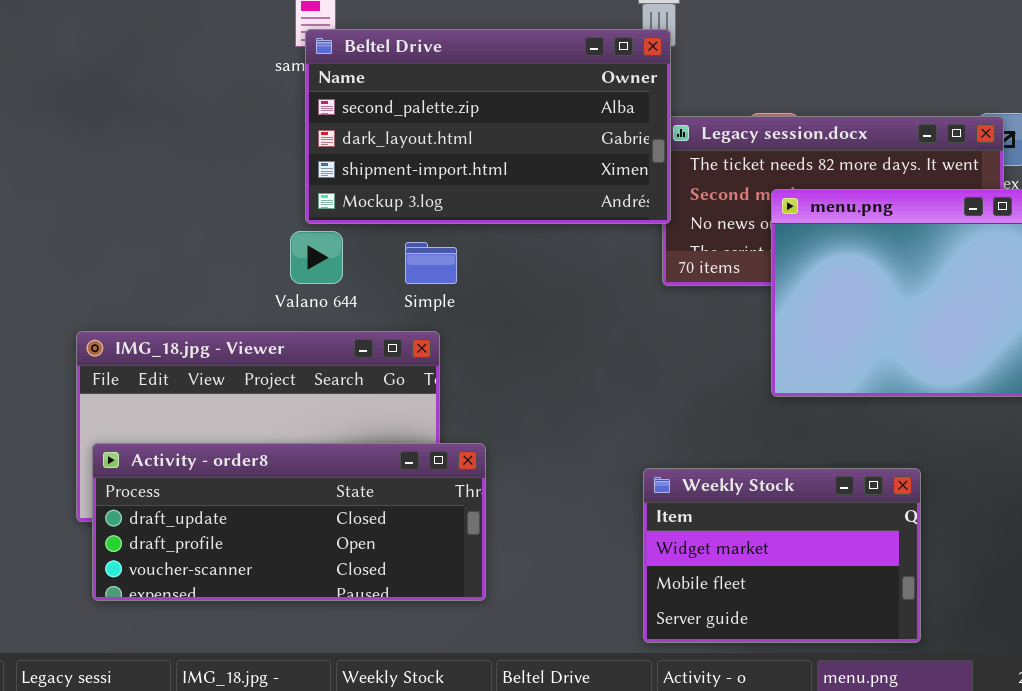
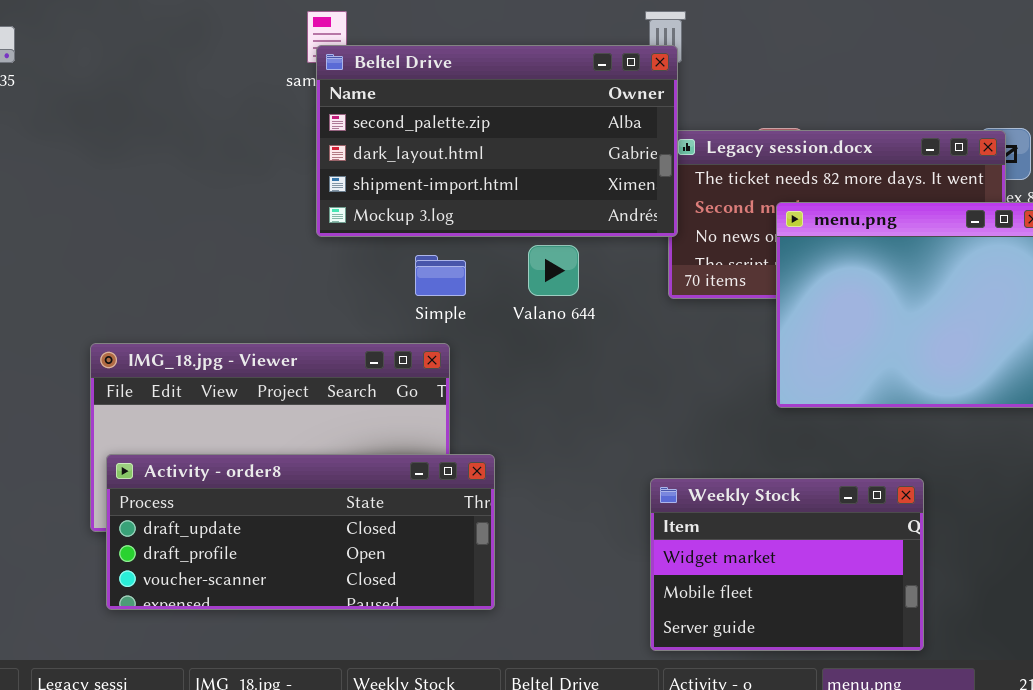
Valano 644: [290,231,343,284] -> [528,245,579,296], moved

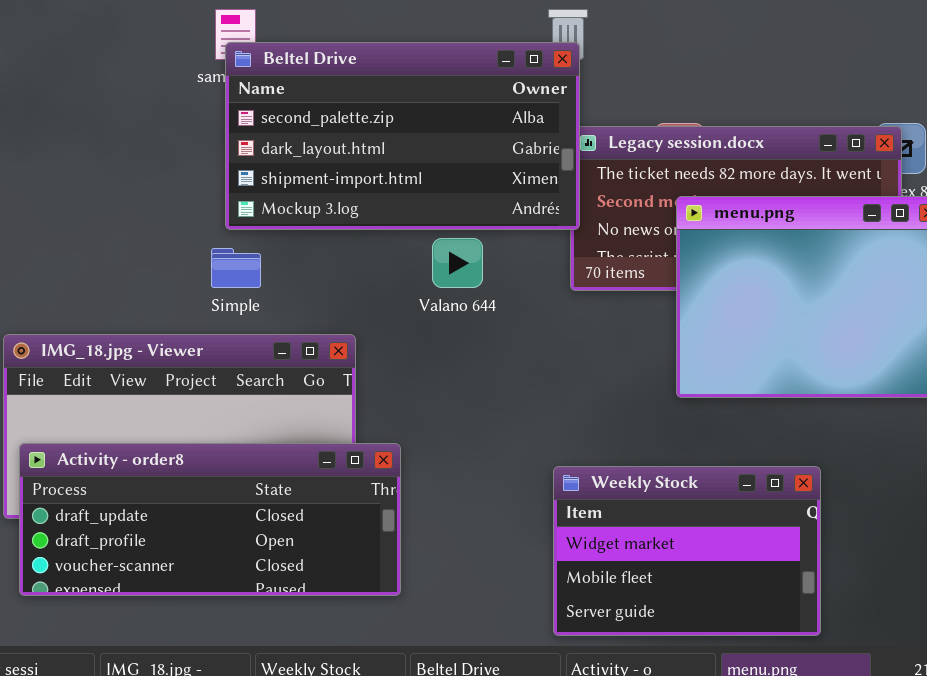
Simple: [415,255,466,296] -> [211,248,261,288], moved

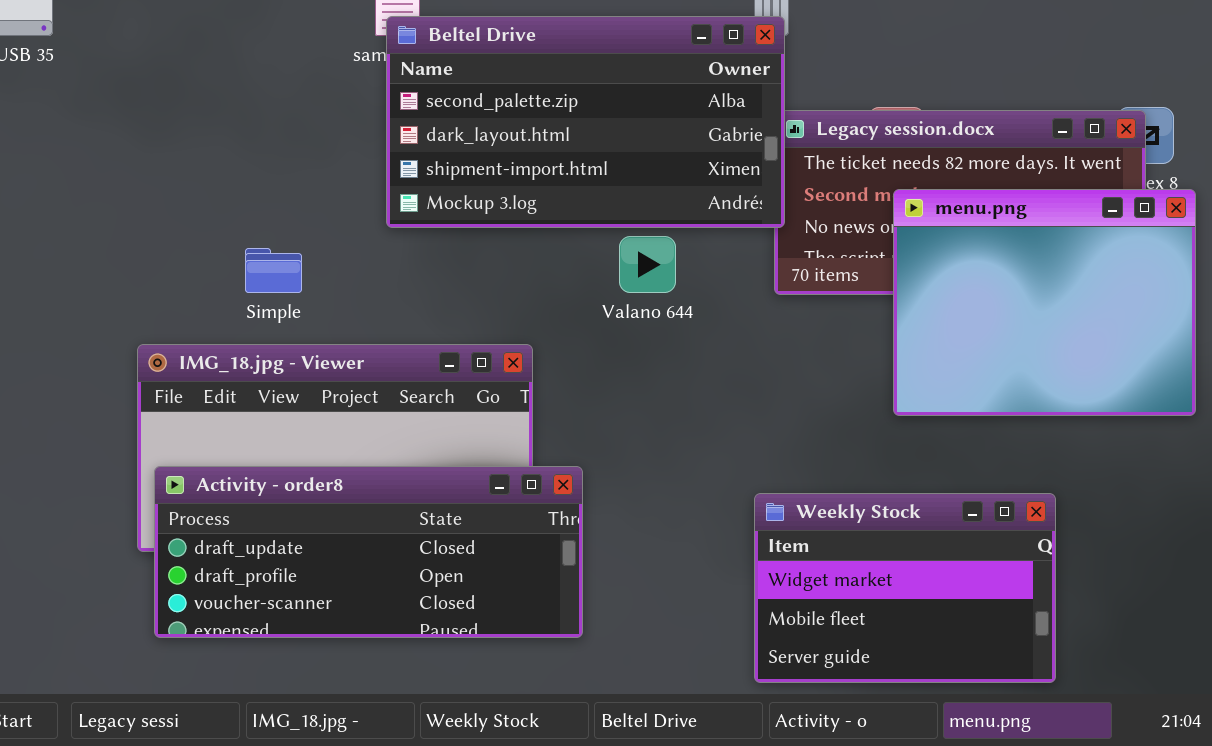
Simple: [211,248,261,288] -> [245,248,302,293], moved

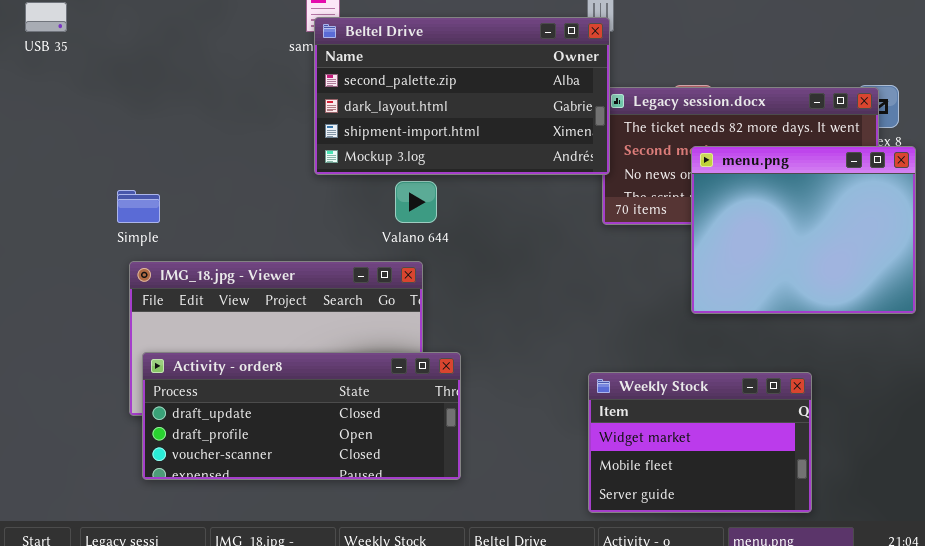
Valano 644: [619,236,676,293] -> [395,181,437,223], moved
Simple: [245,248,302,293] -> [117,190,160,223], moved

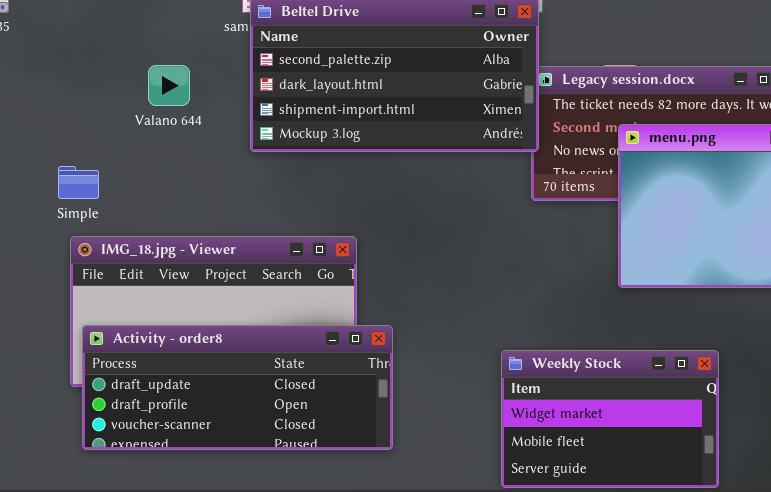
Valano 644: [395,181,437,223] -> [148,65,190,106], moved
Weekly Stock: [588,372,812,513] -> [501,350,719,488], moved

